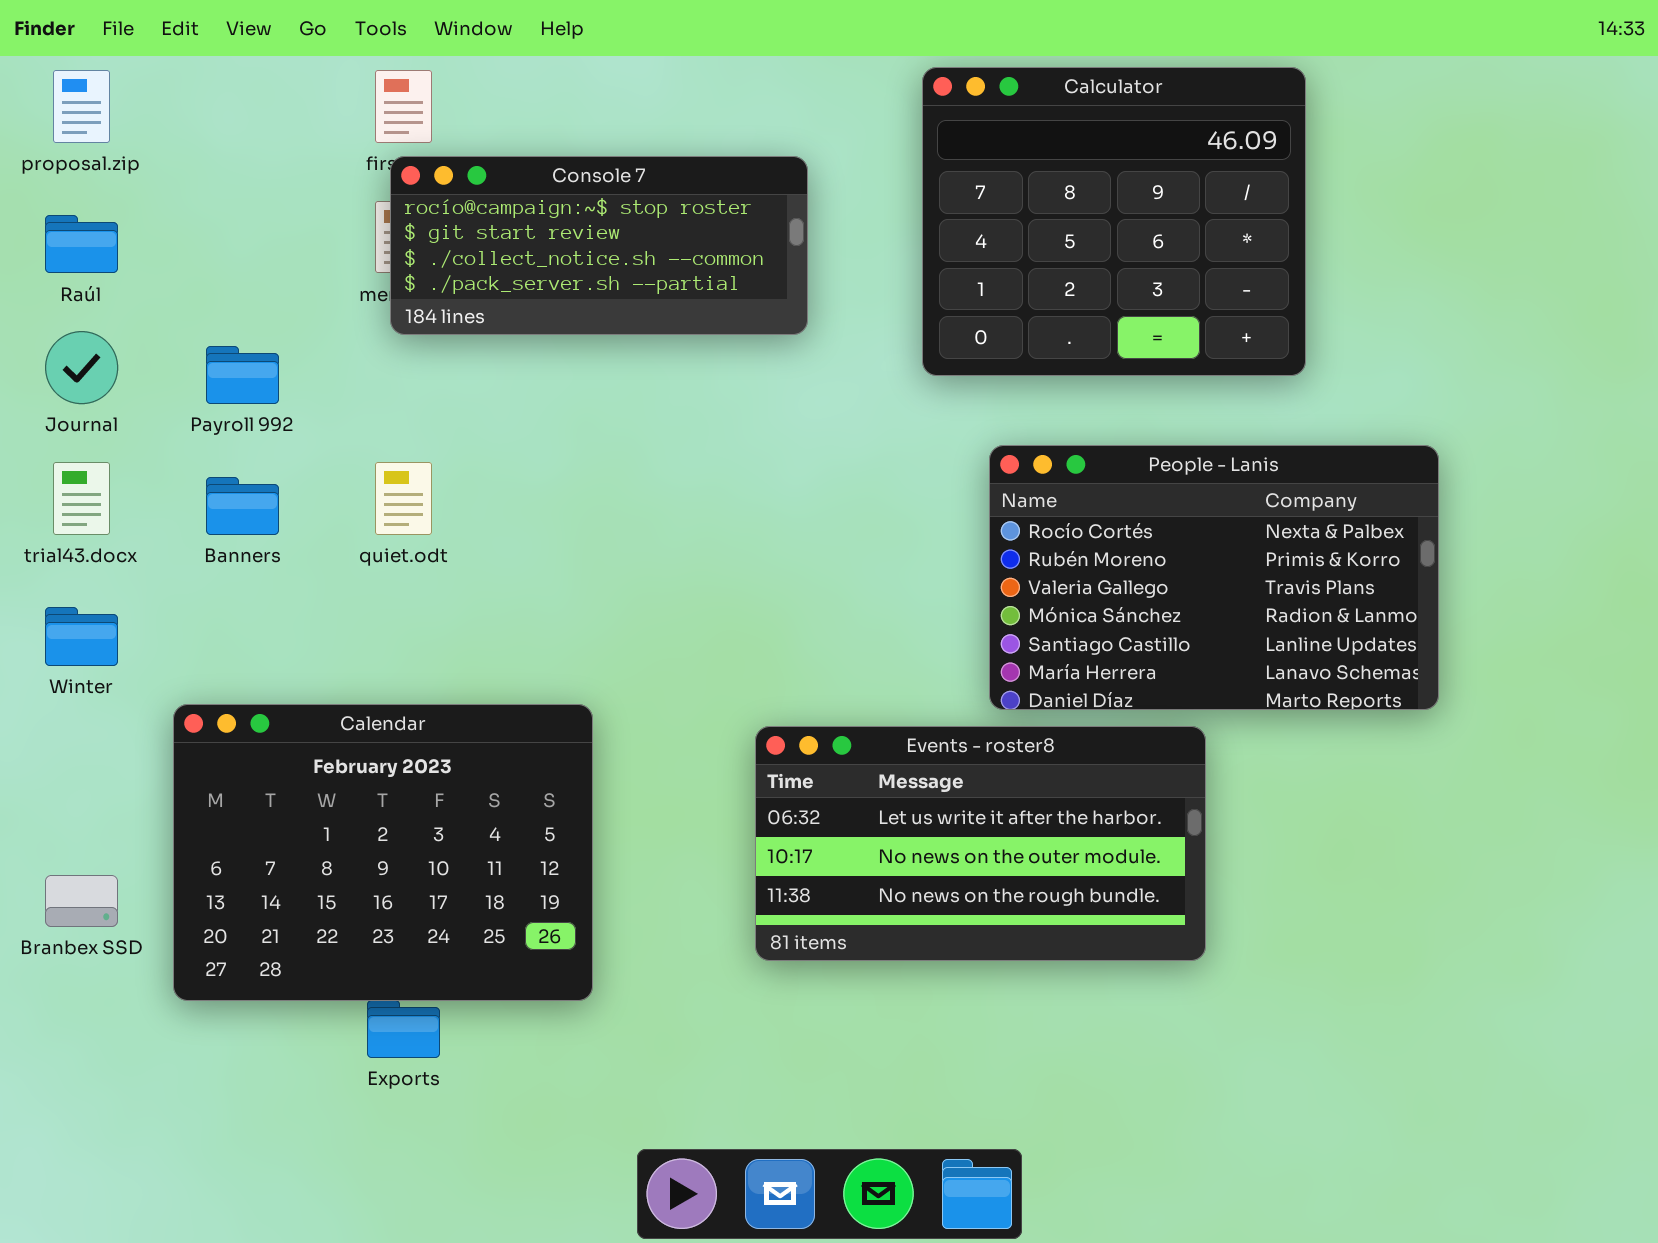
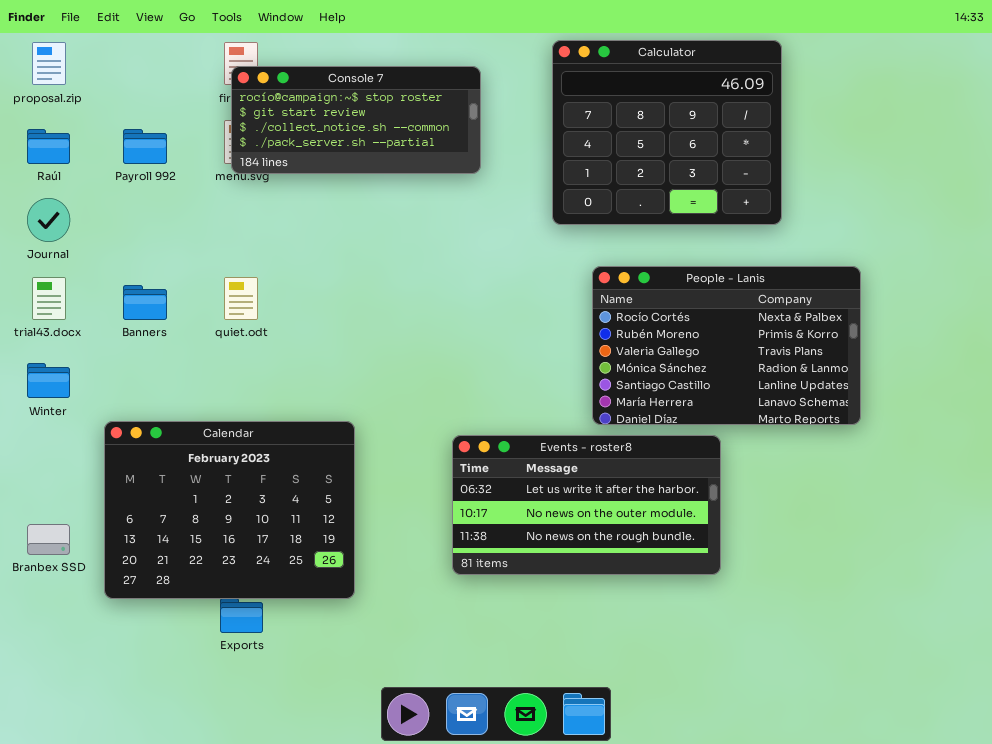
Console 7: [390,156,808,335] -> [231,66,481,174], moved
Payroll 992: [206,346,279,404] -> [123,129,167,164], moved

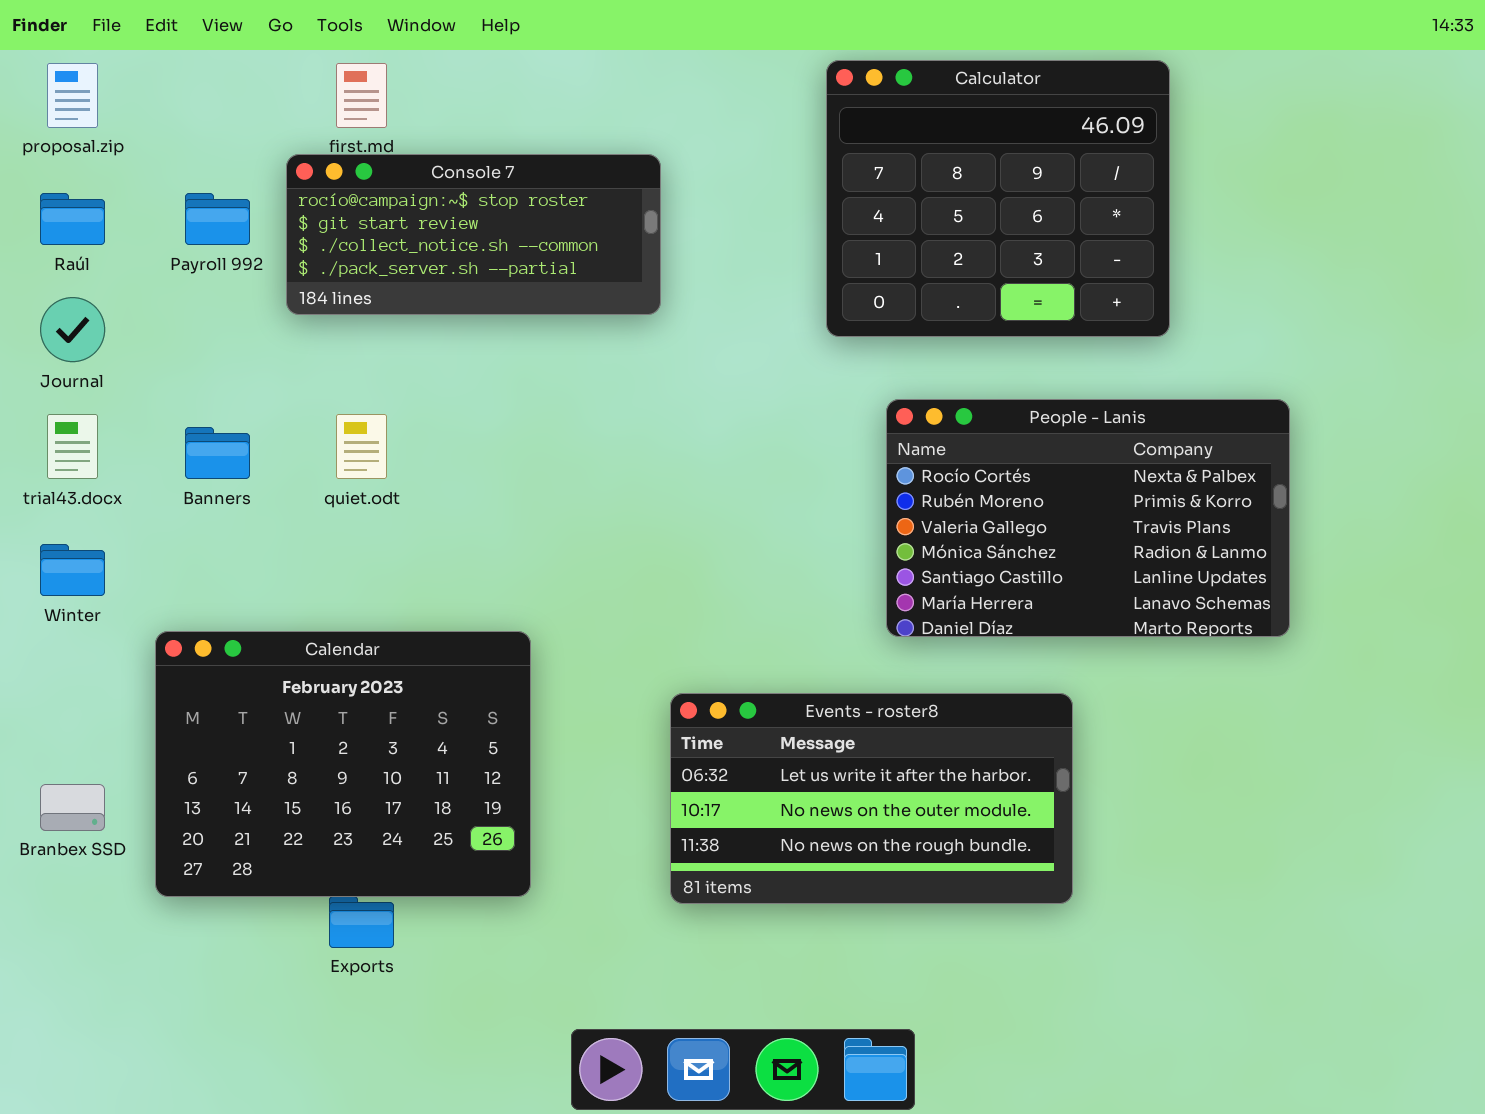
Console 7: [231,66,481,174] -> [286,154,661,315], moved
Events - roster8: [452,435,721,575] -> [670,693,1073,904], moved

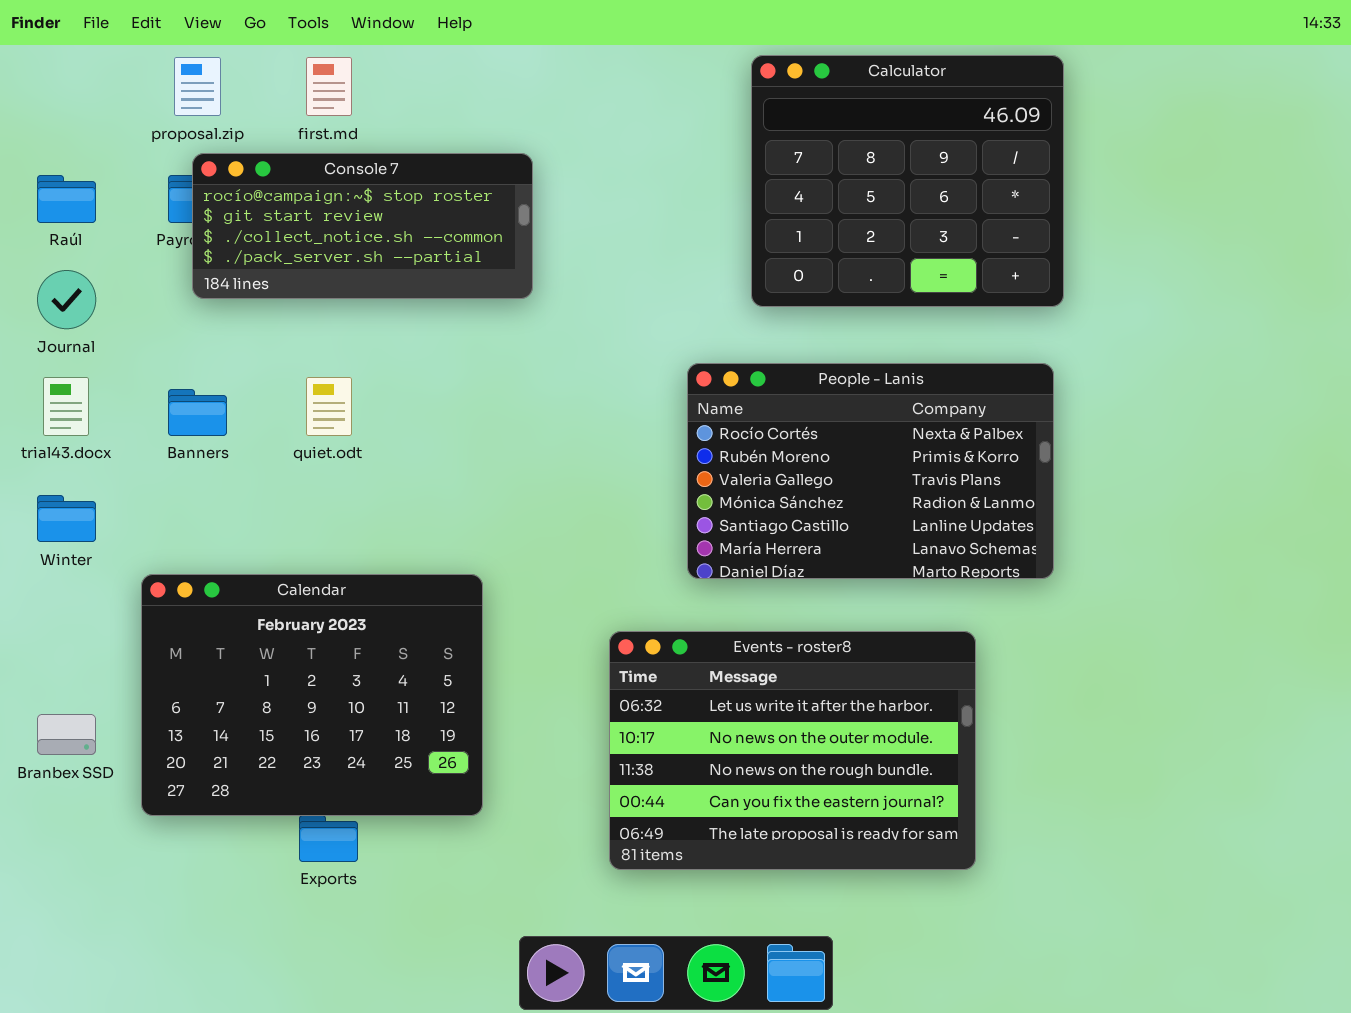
proposal.zip: [47,63,98,128] -> [174,57,221,116], moved
Console 7: [286,154,661,315] -> [192,153,533,299], moved
People - Lanis: [886,399,1290,637] -> [687,363,1054,579], moved
Events - roster8: [670,693,1073,904] -> [609,631,976,870], resized

